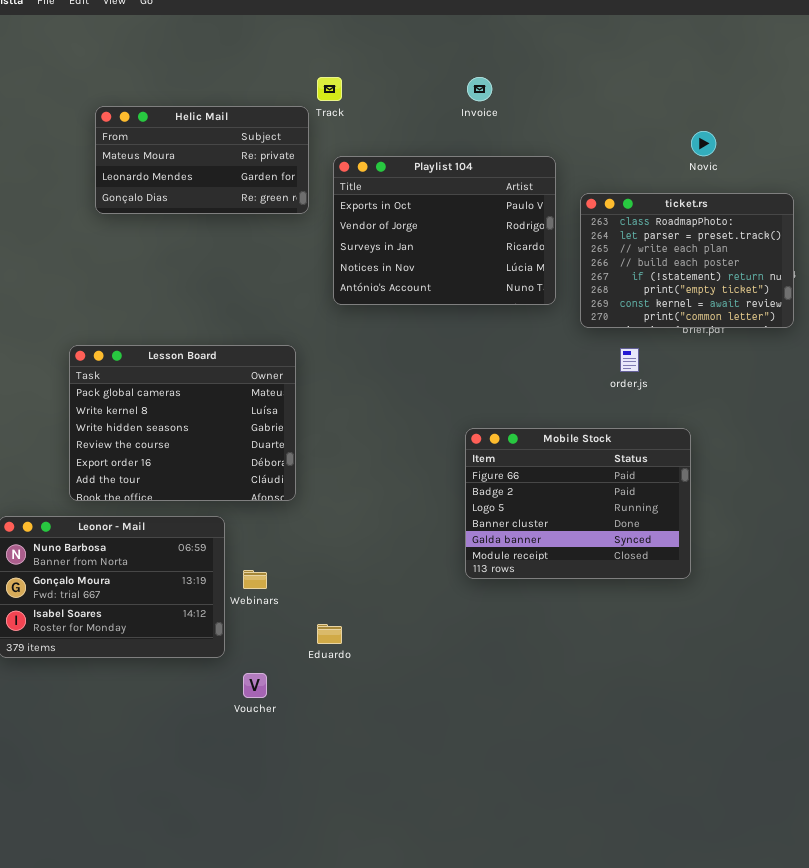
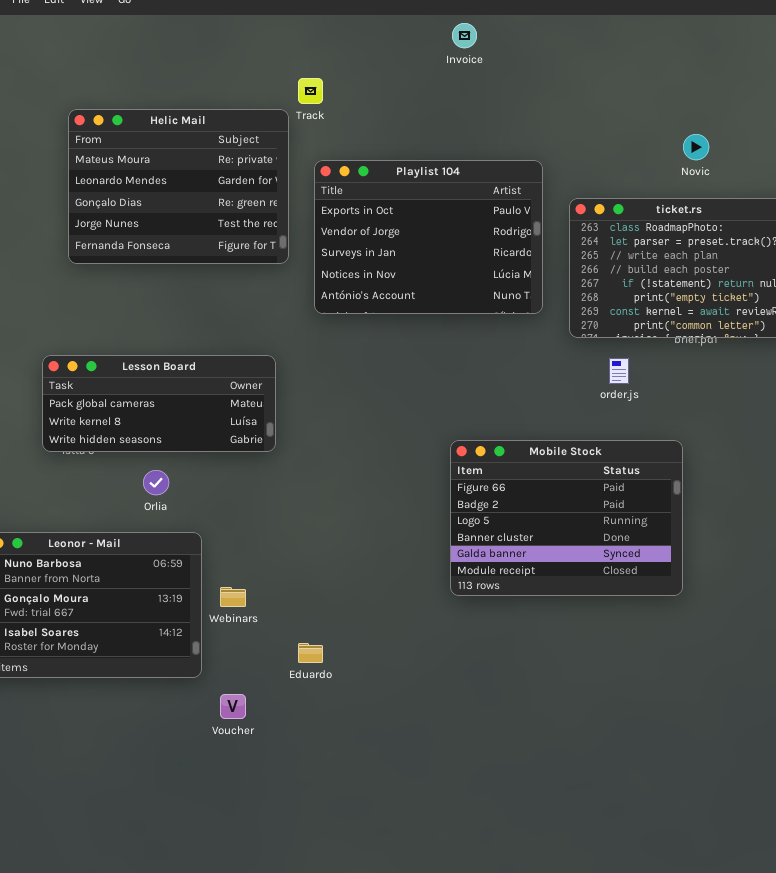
Invoice: [467,77,492,101] -> [452,23,477,48], moved
Helic Mail: [95,106,309,214] -> [68,109,289,264], resized
Lesson Board: [69,345,296,501] -> [42,355,276,452], resized

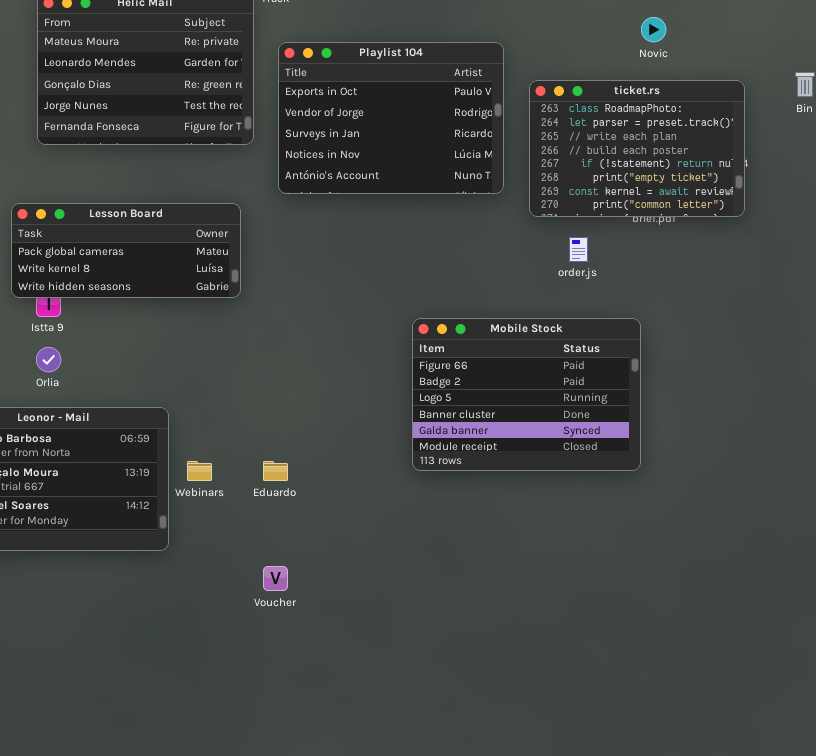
Lesson Board: [42,355,276,452] -> [11,203,241,298], moved
Orlia: [143,470,169,495] -> [36,347,61,372], moved
Eduardo: [298,643,323,663] -> [263,461,288,481], moved
Voucher: [220,694,246,719] -> [263,566,288,591], moved

